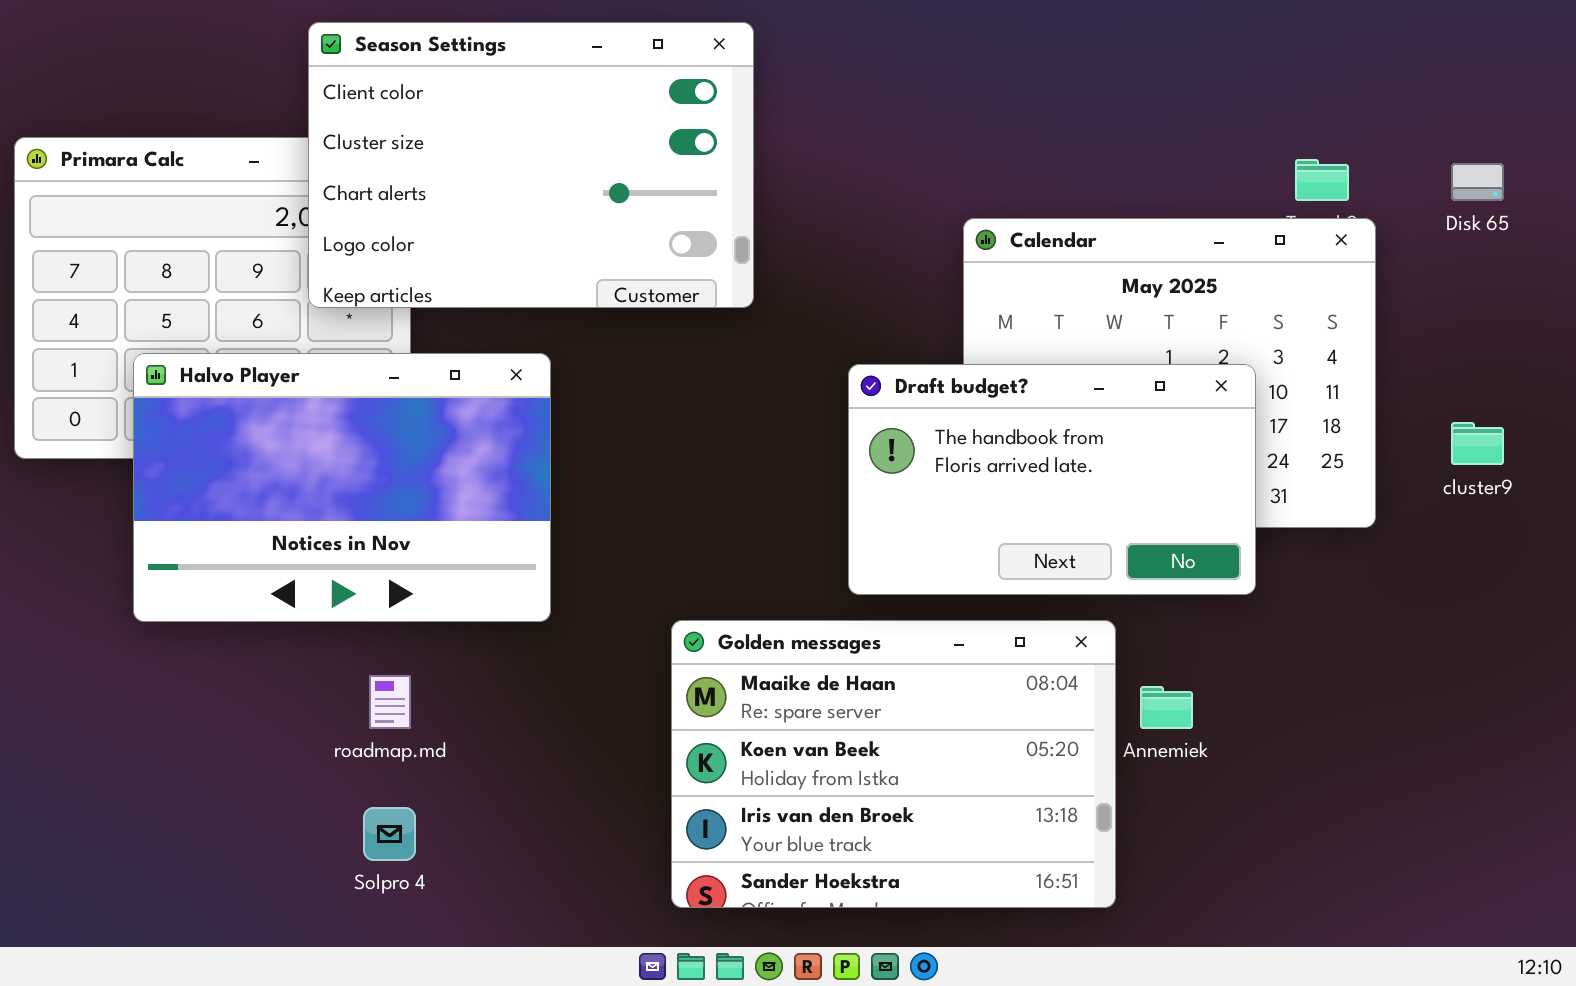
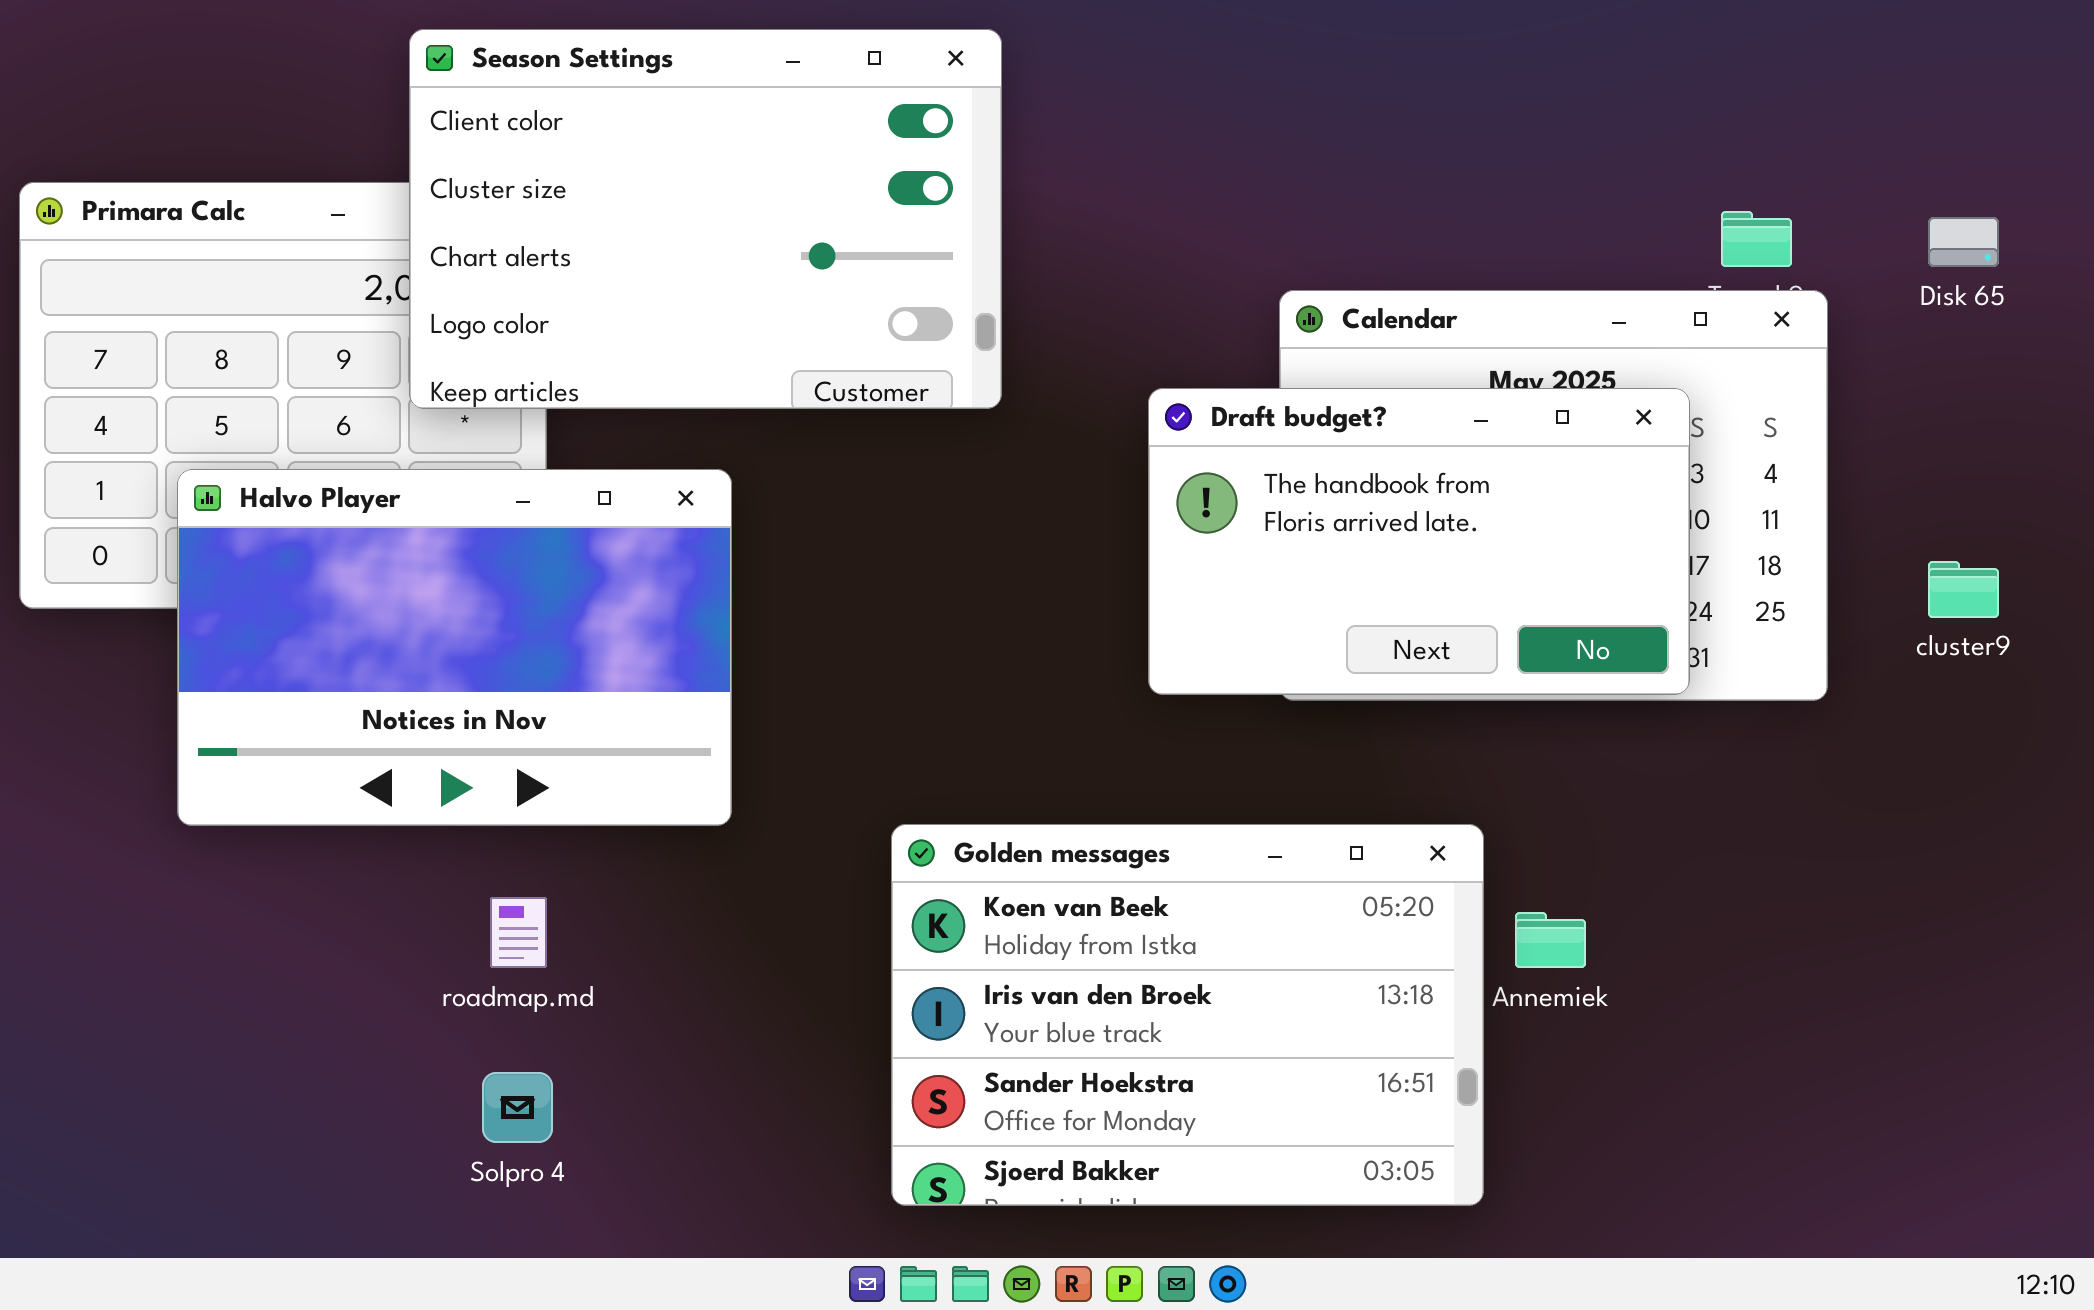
Draft budget?: [848,364,1256,595] -> [1148,388,1690,695], moved
Golden messages: [671,620,1116,908] -> [891,824,1484,1206], scrolled down 1 row

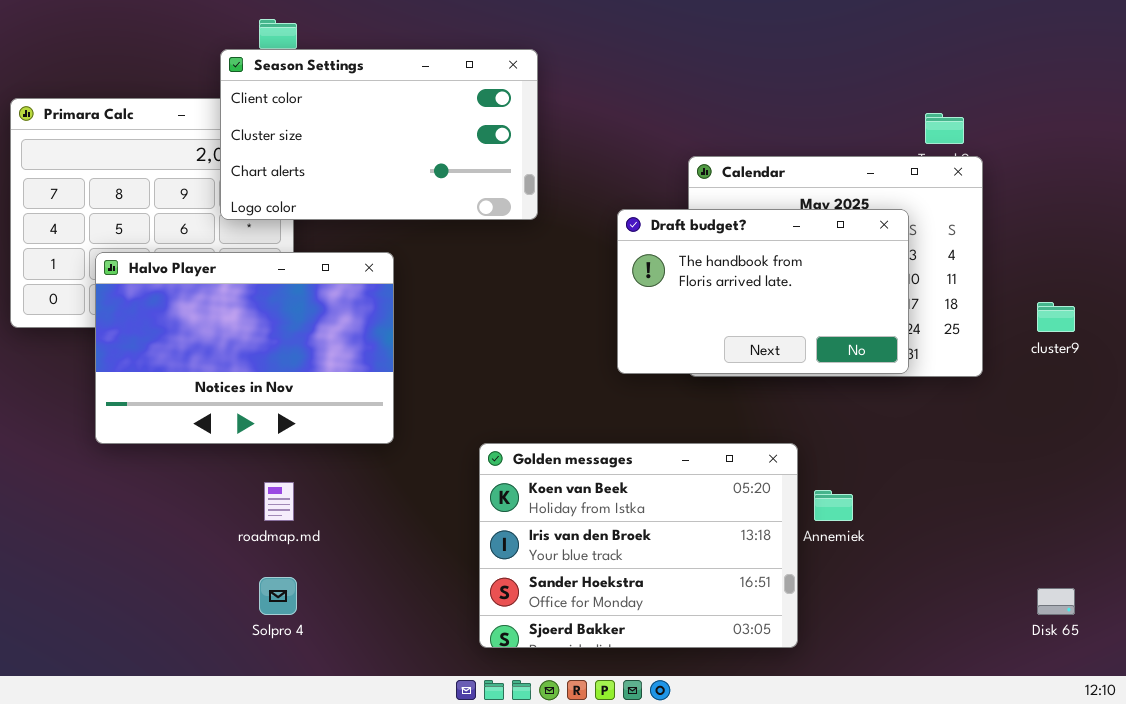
Season Settings: [409,29,1002,409] -> [220,49,538,220], resized
Disk 65: [1928,217,1999,267] -> [1037,588,1075,615], moved

